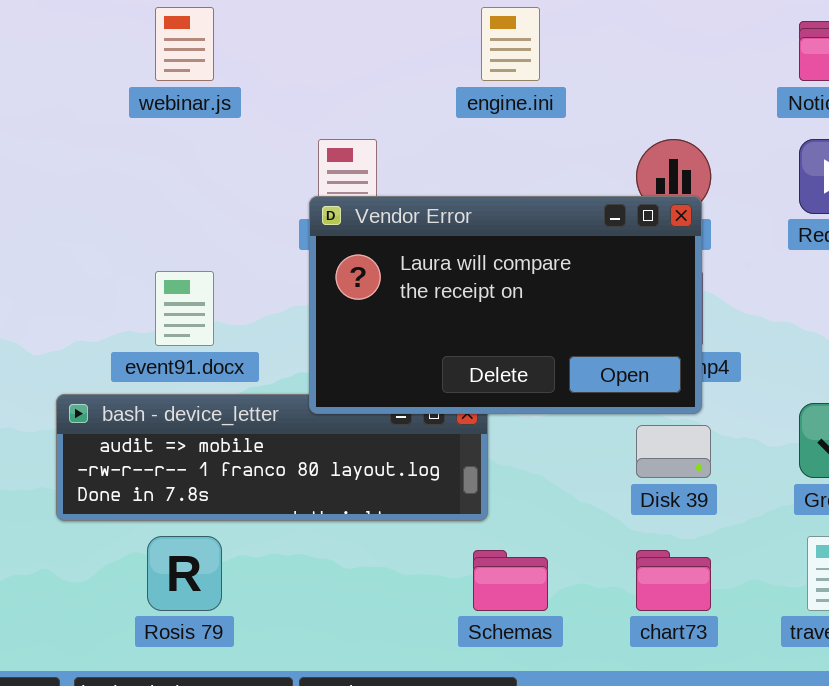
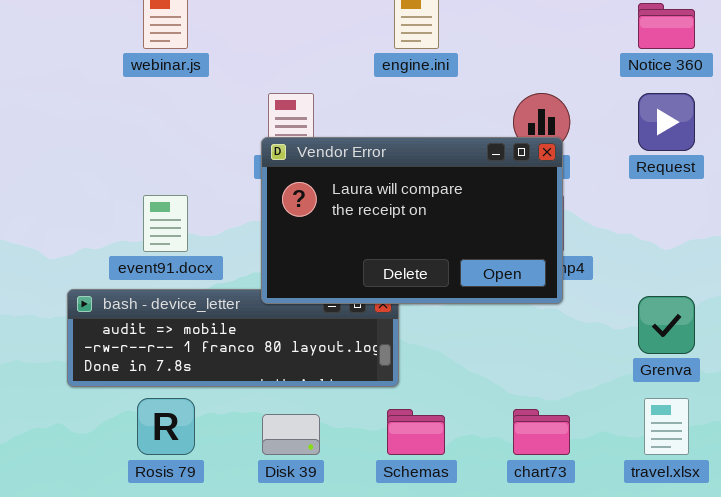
Disk 39: [636,425,711,478] -> [262,414,320,455], moved

